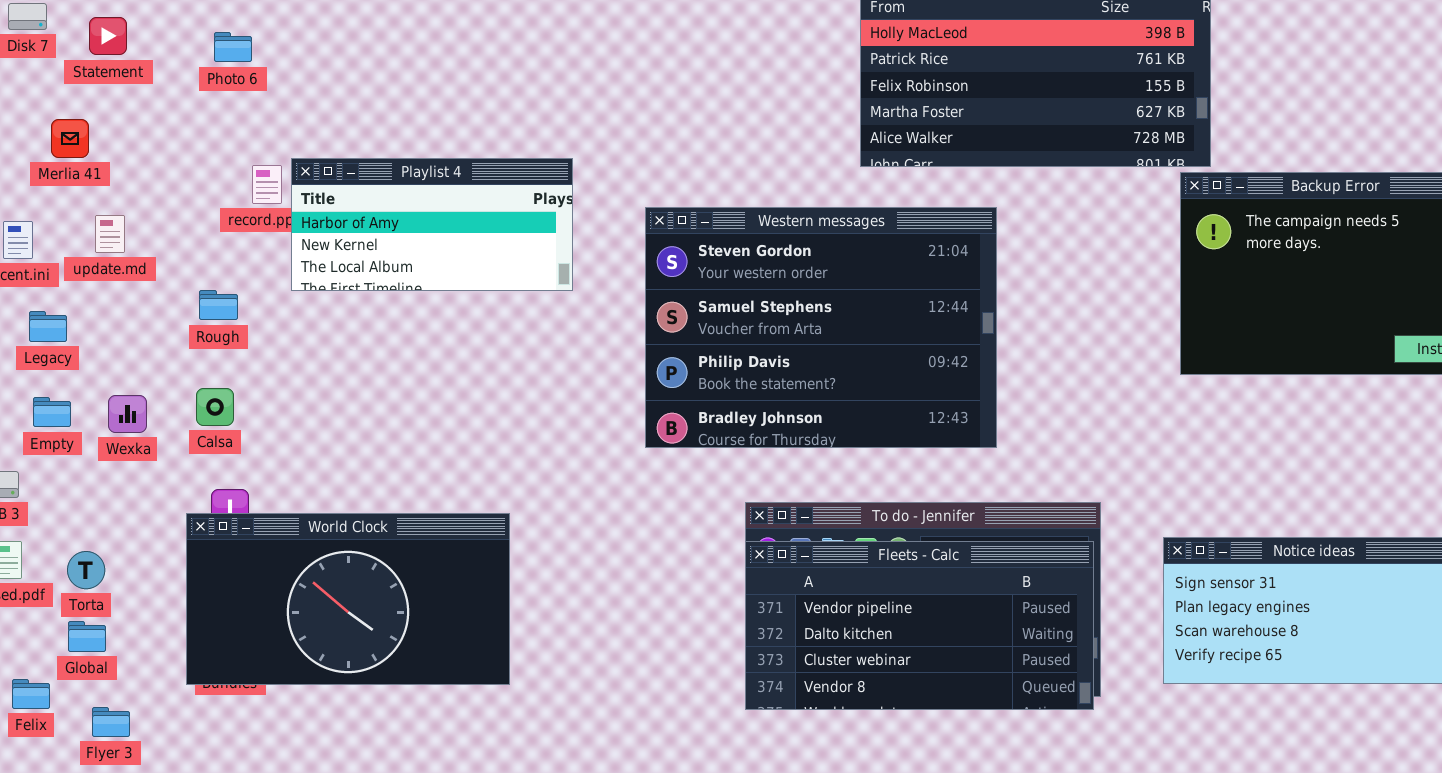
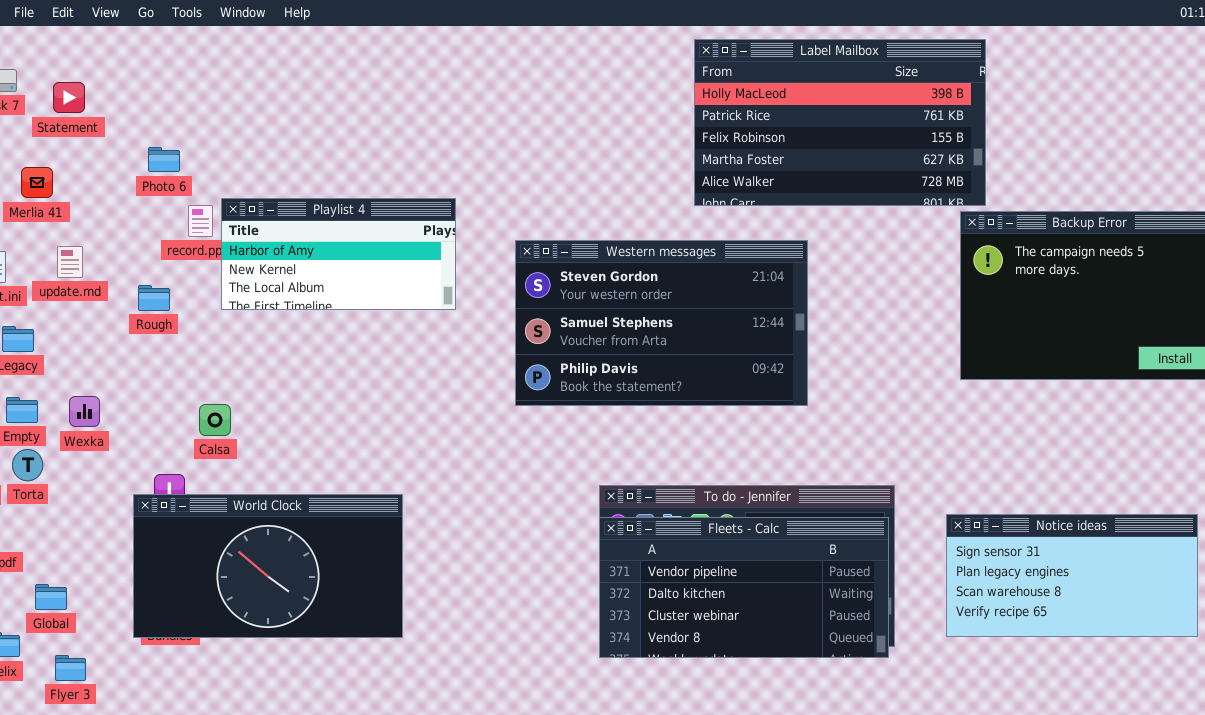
Photo 6: [214,32,252,62] -> [148,147,180,172], moved
Western messages: [645,207,997,448] -> [515,240,808,406], resized
Rough: [199,290,238,320] -> [138,285,170,311], moved
Calsa: [196,388,234,426] -> [199,404,231,436], moved
Torta: [67,551,105,589] -> [12,449,43,481], moved

